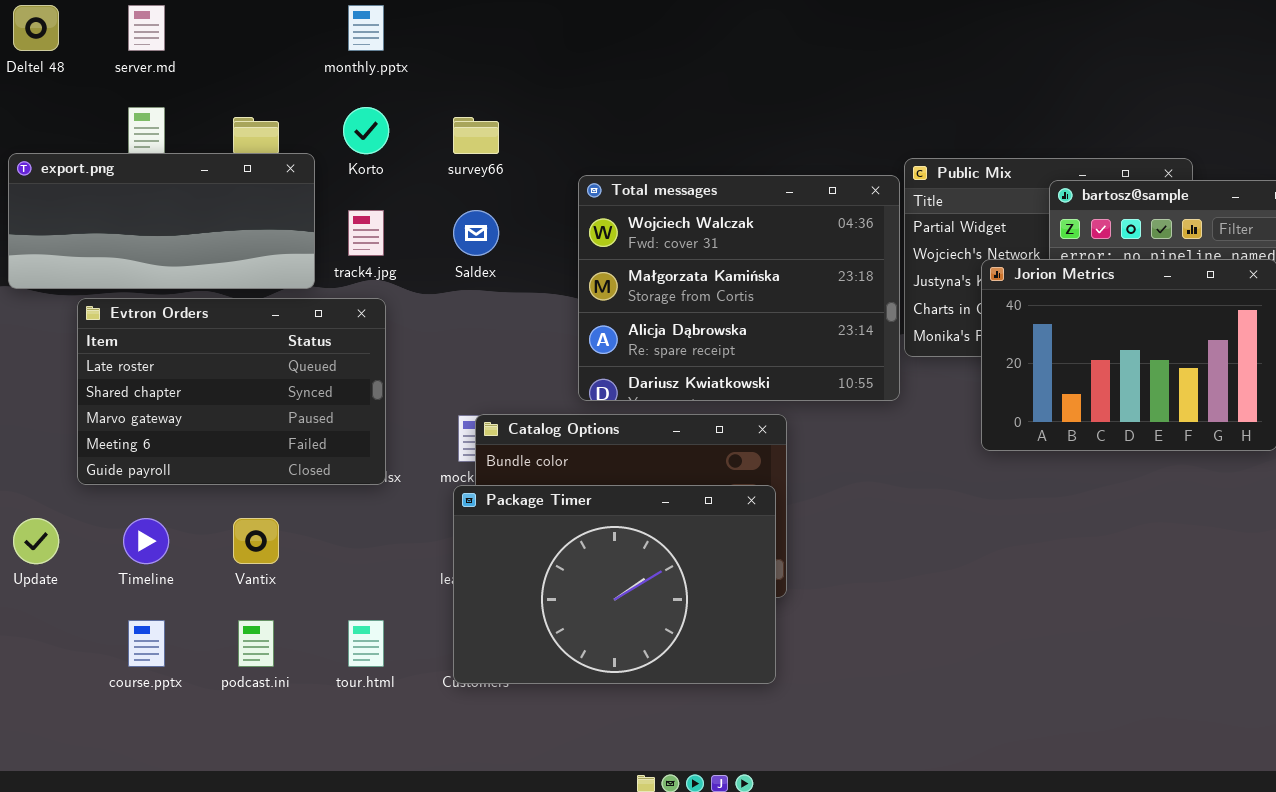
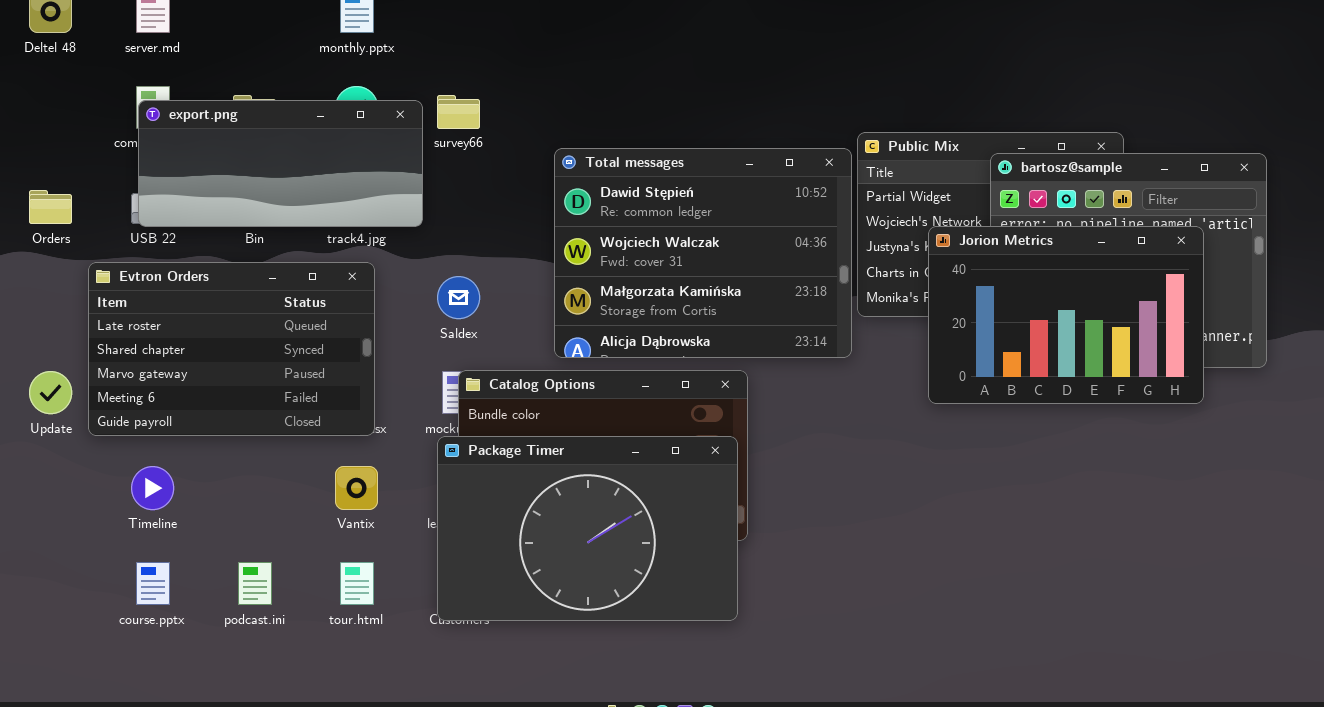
export.png: [8,153,315,289] -> [138,100,423,227], moved
Total messages: [578,175,900,401] -> [554,148,852,358], scrolled up 1 row
Saldex: [453,210,499,256] -> [437,276,480,319], moved
Update: [13,518,59,564] -> [29,371,72,414], moved
Vantix: [233,518,279,564] -> [335,466,378,510], moved

